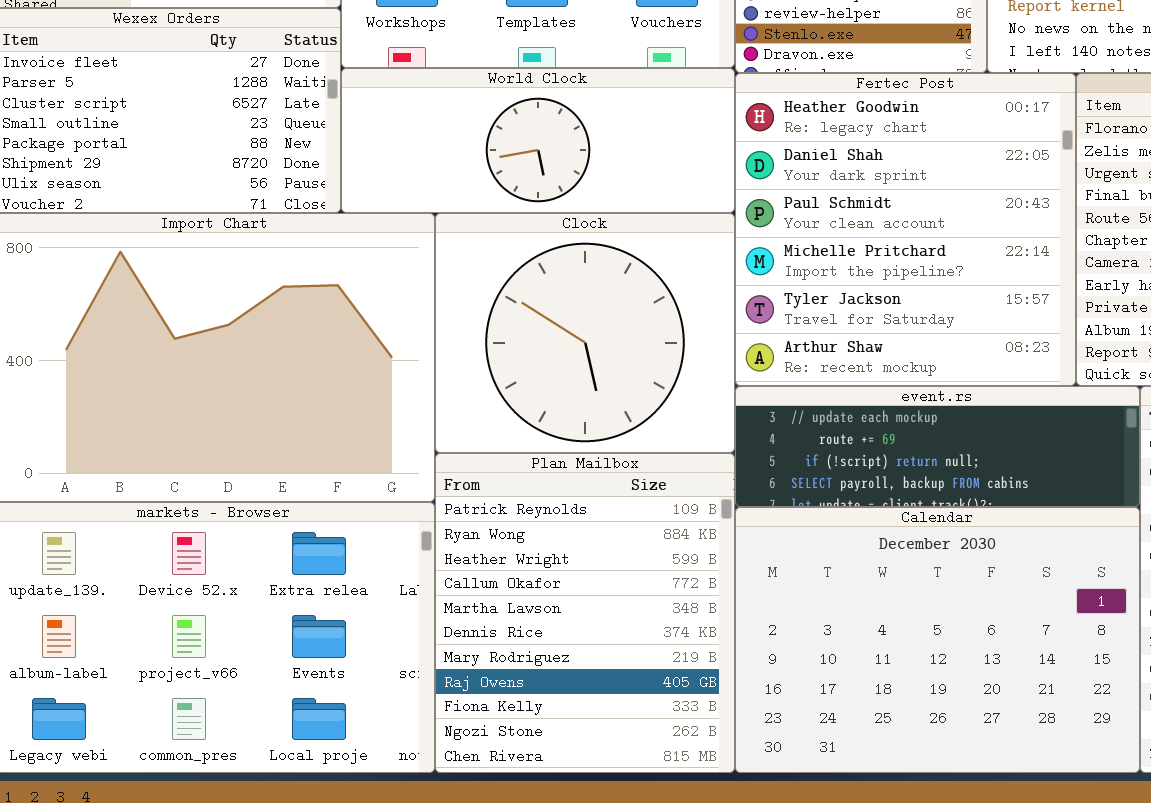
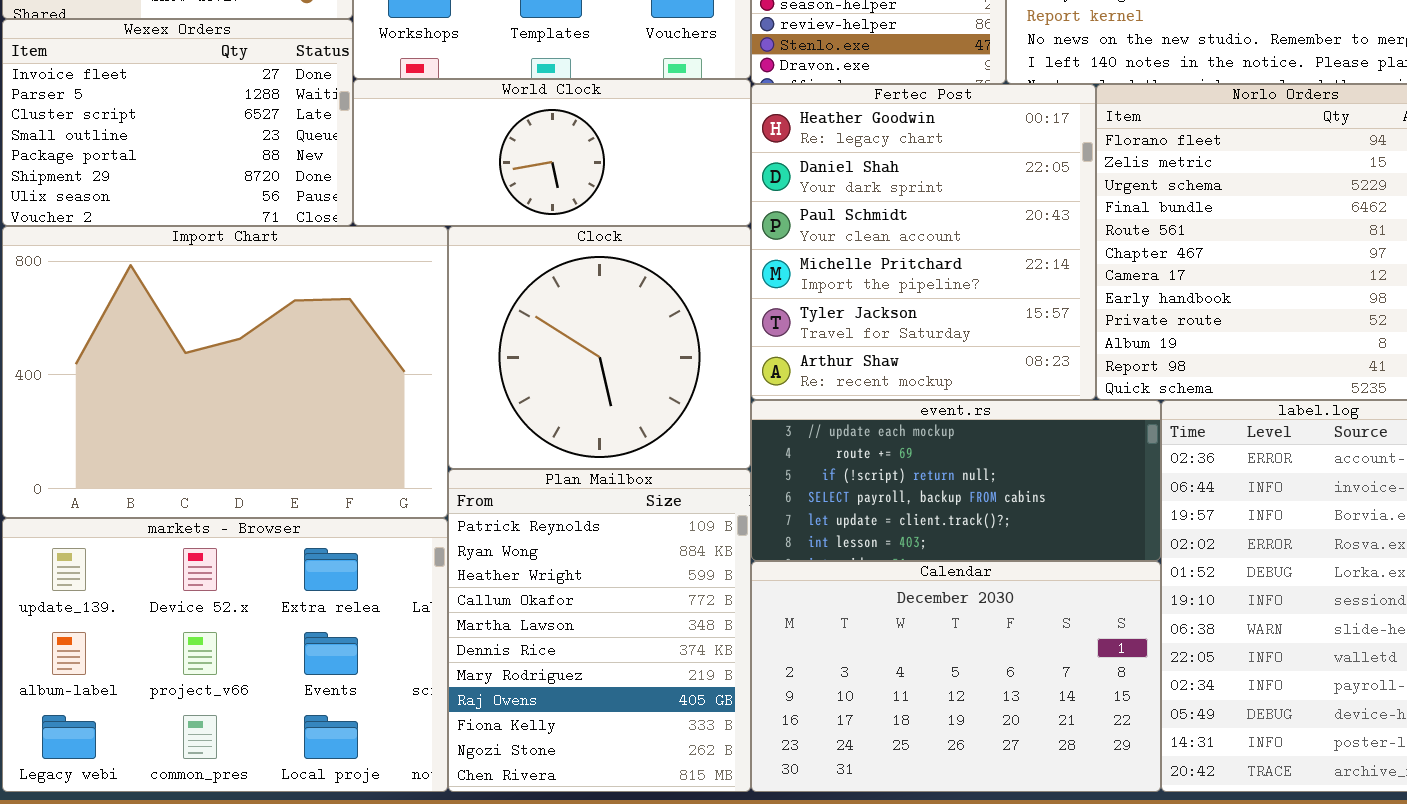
event.rs: [735,386,1140,507] -> [751,400,1161,561], resized
Calendar: [735,507,1140,773] -> [751,561,1161,792], resized

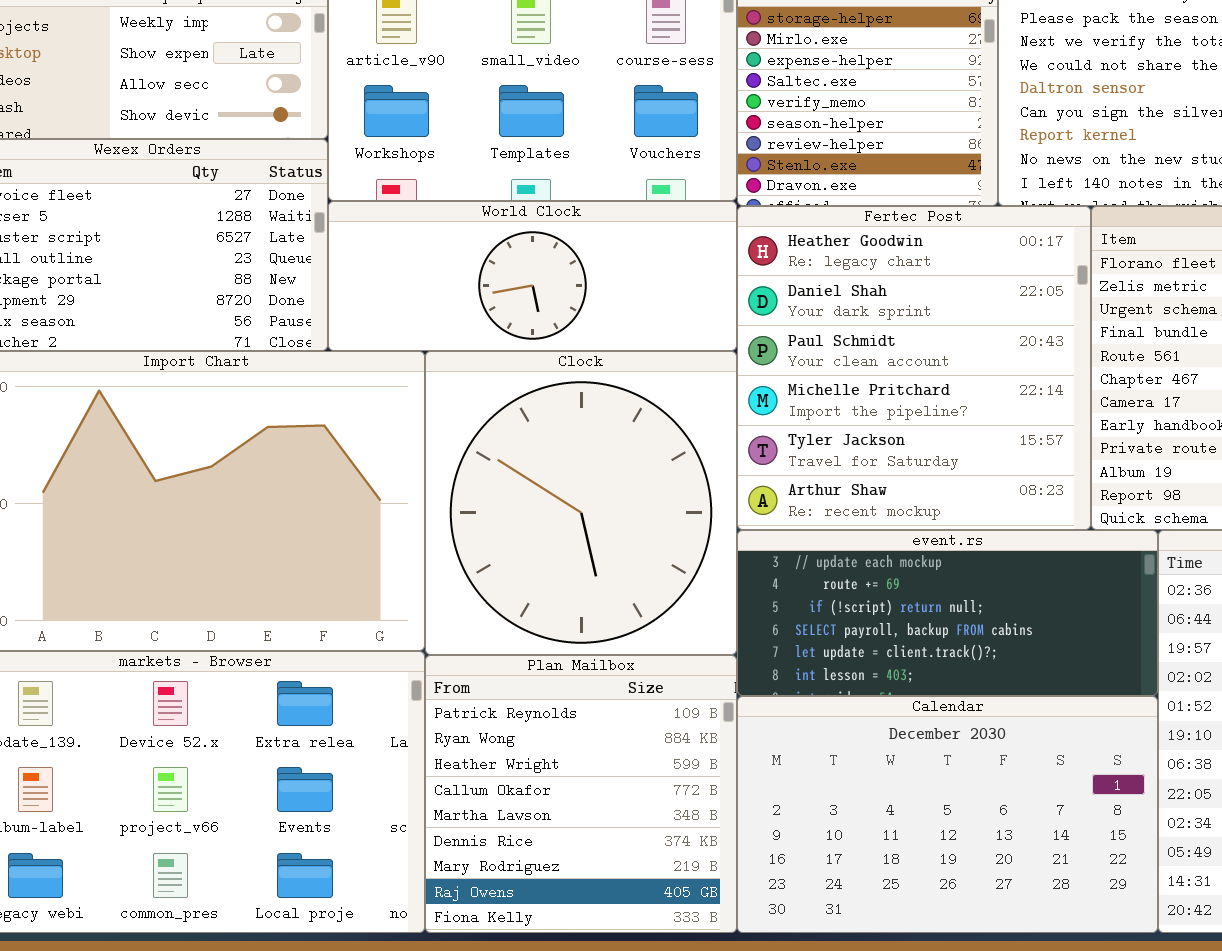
Clock: [448,226,751,469] -> [425,351,737,655], resized
Plan Mailbox: [448,469,751,792] -> [425,655,737,933], resized

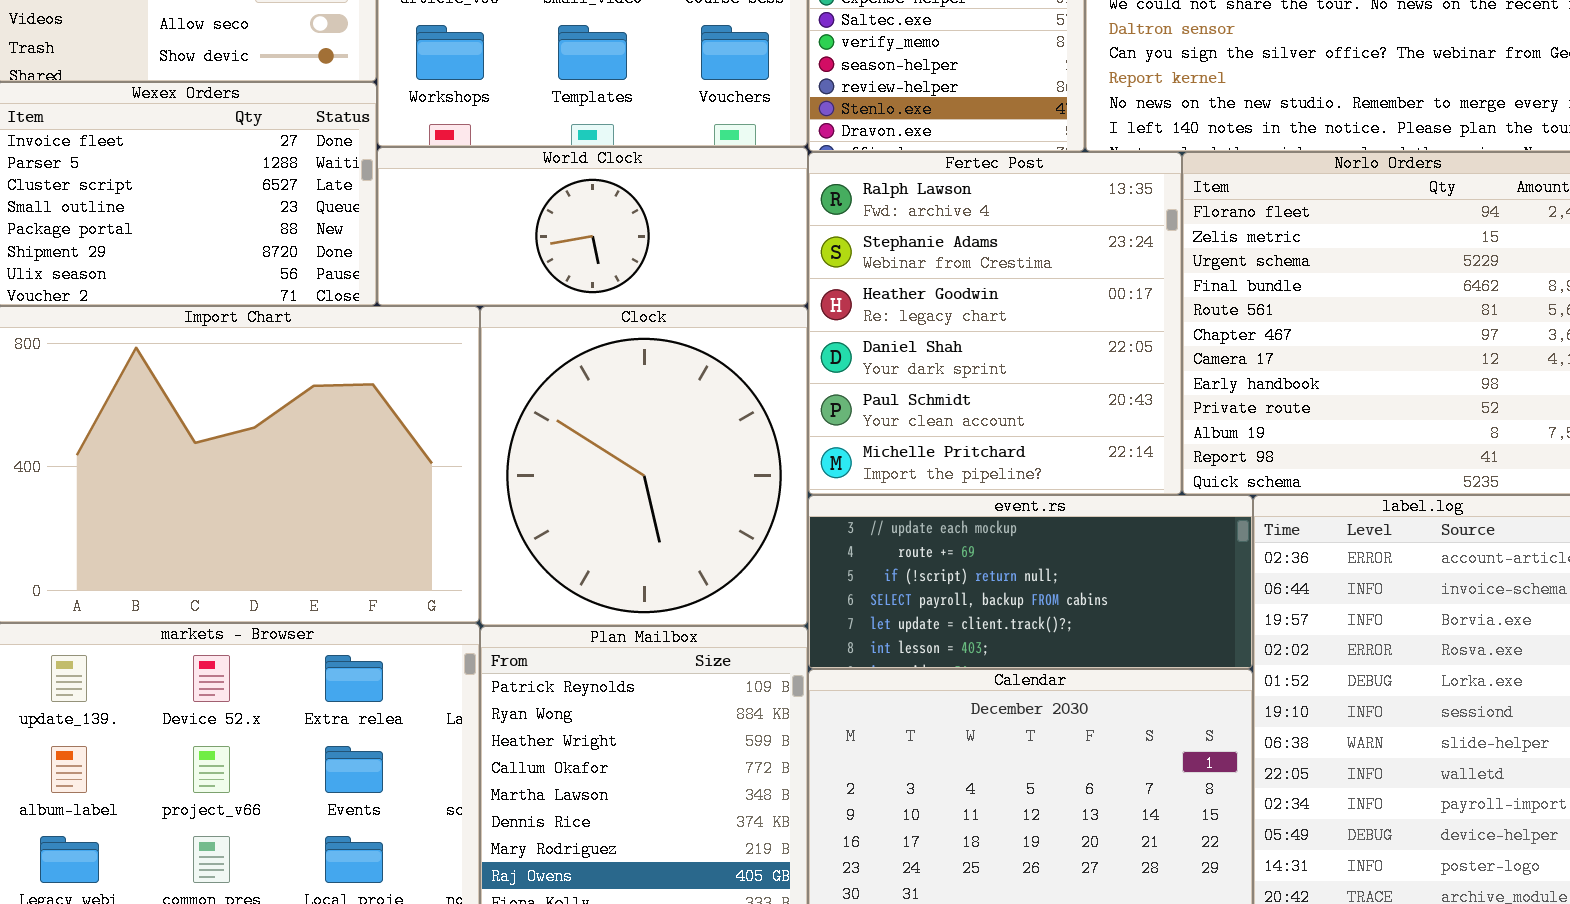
Fertec Post: [737,206,1091,530] -> [808,152,1182,495], scrolled up 2 rows

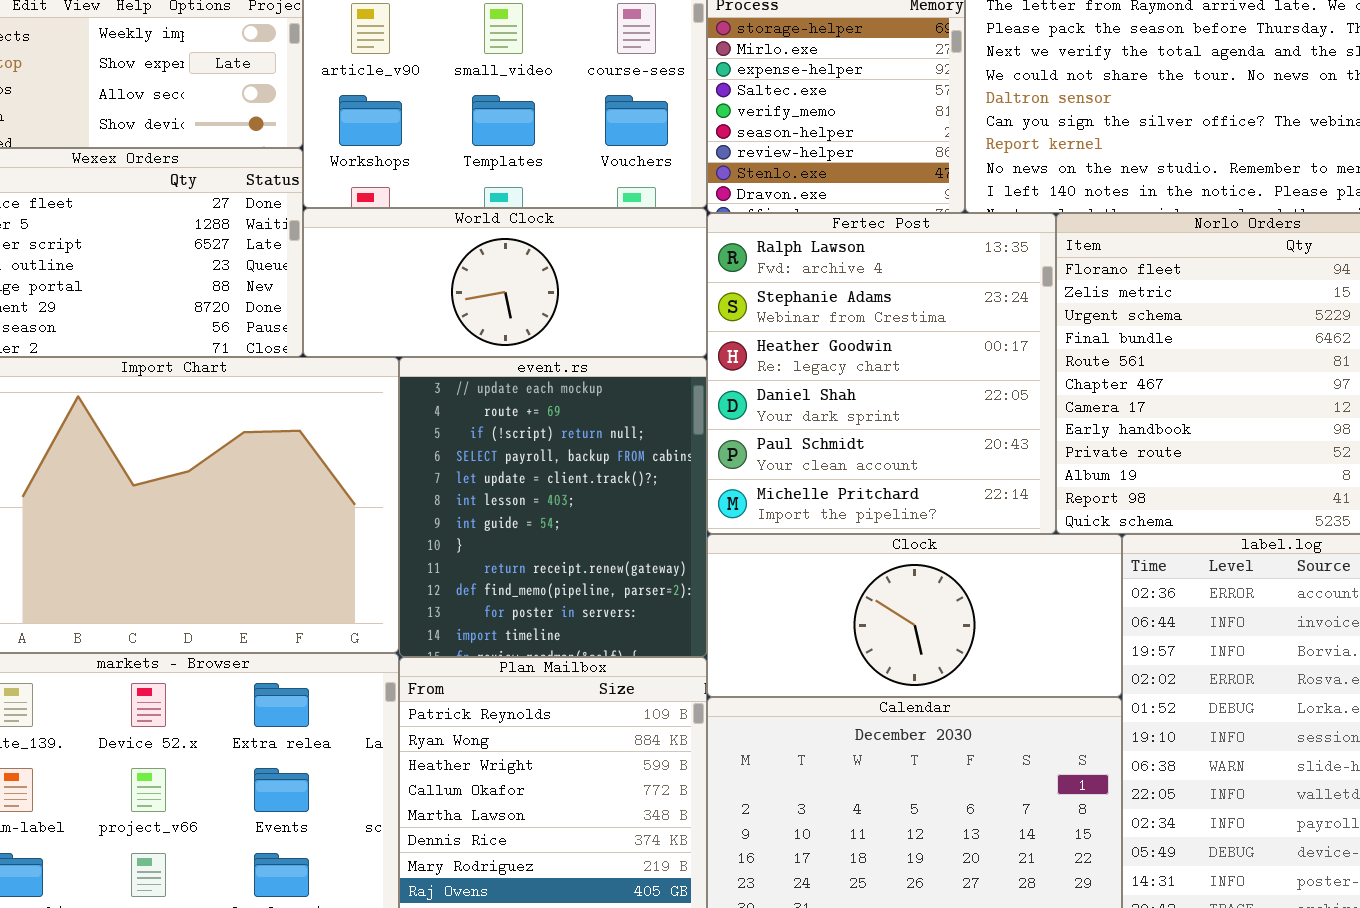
Clock: [480,306,808,626] -> [707,534,1122,697], moved, resized
event.rs: [808,495,1253,669] -> [399,357,707,657], moved, resized

